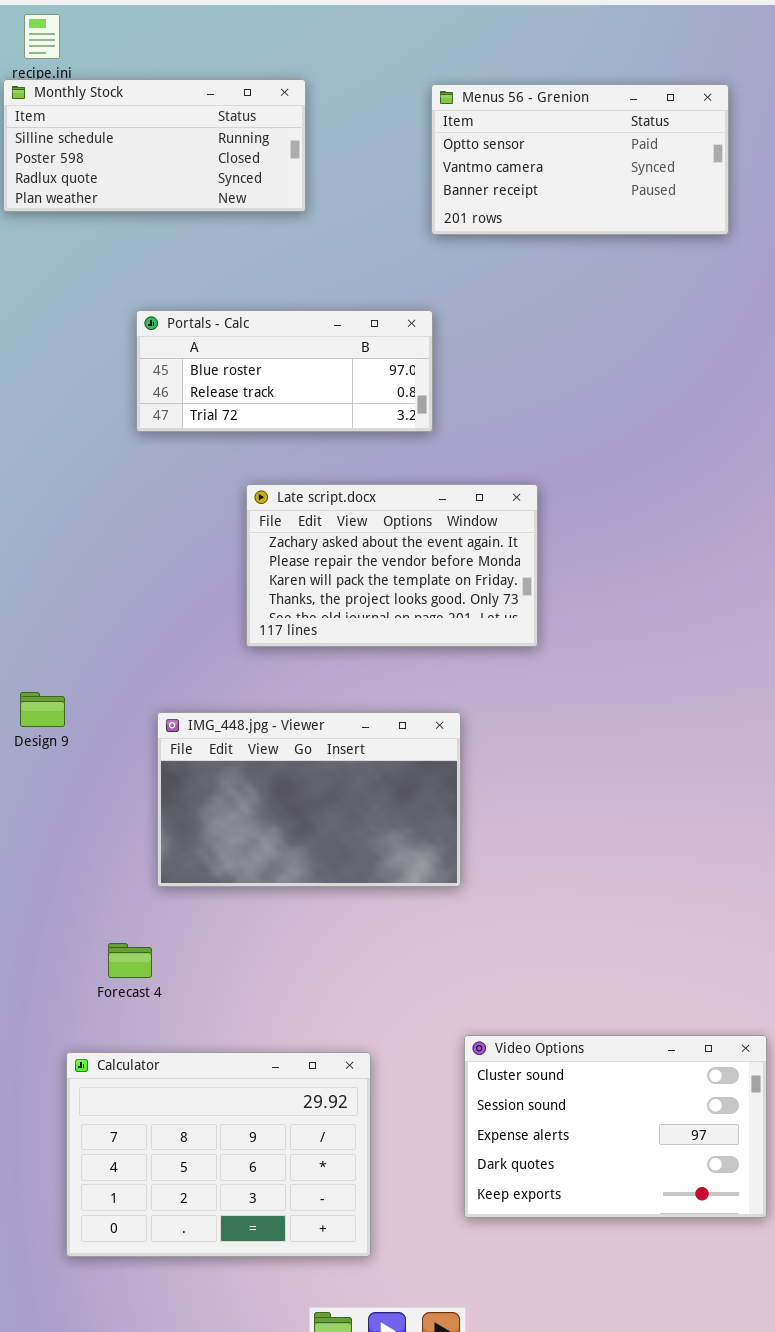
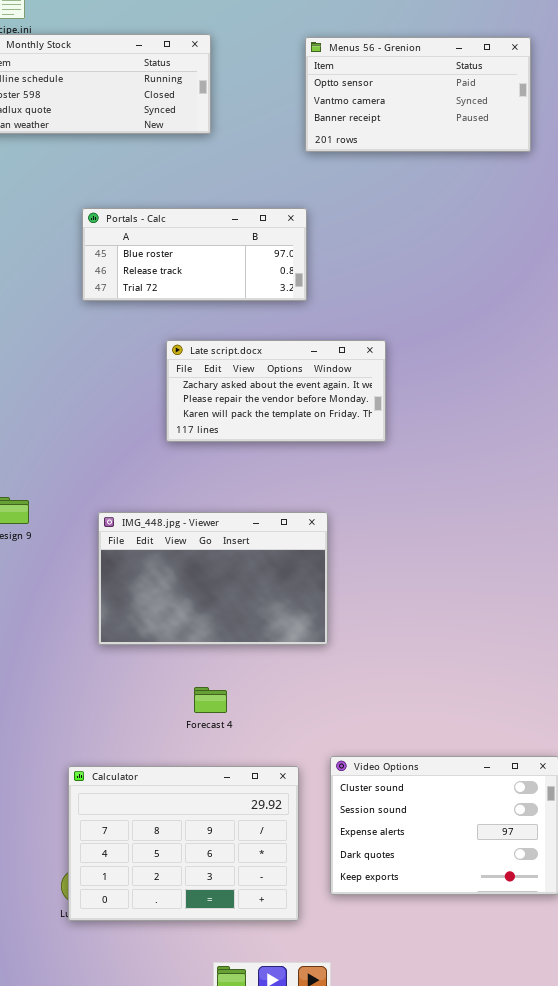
Late script.docx: [246,484,538,647] -> [166,340,386,442], resized
Forecast 4: [108,943,152,978] -> [194,687,227,713], moved
Calculator: [66,1052,371,1257] -> [68,766,299,921], moved

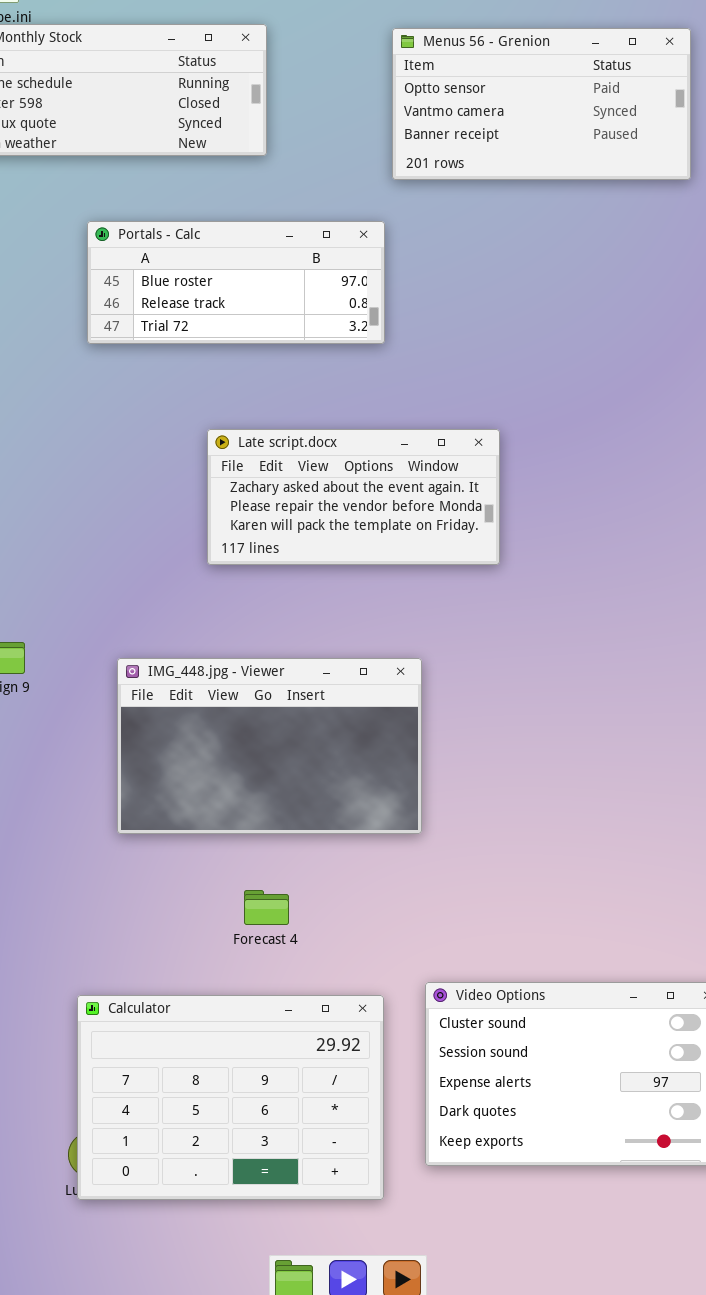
Portals - Calc: [82,208,307,301] -> [87,221,385,344], moved

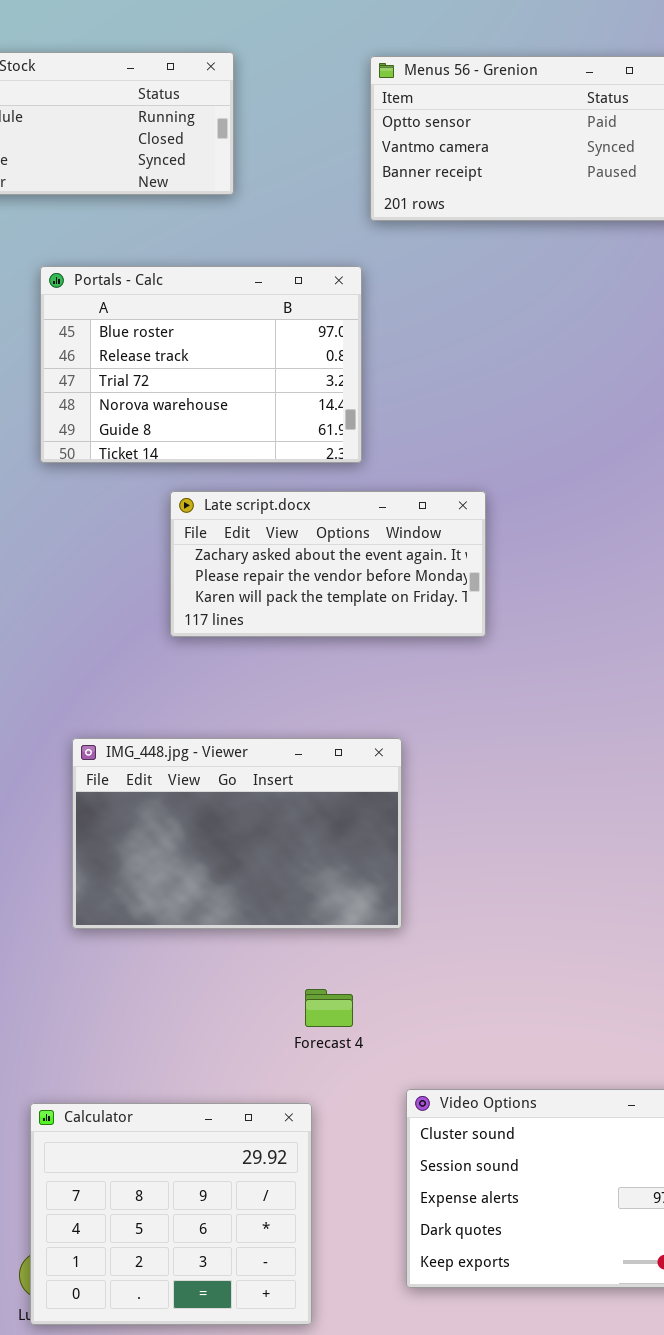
Portals - Calc: [87,221,385,344] -> [40,266,362,463], resized
Forecast 4: [244,890,289,925] -> [305,989,353,1027], moved
Calculator: [77,995,384,1200] -> [30,1103,312,1325], resized

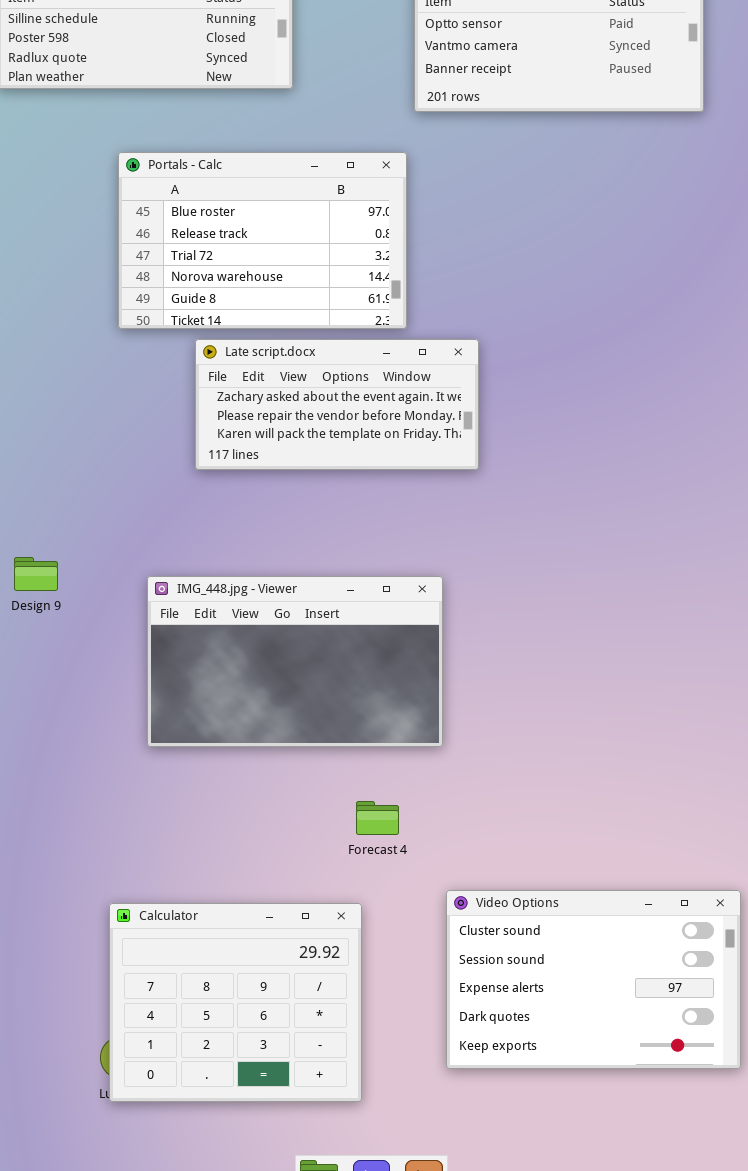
Late script.docx: [170,491,486,637] -> [195,339,479,470], moved

